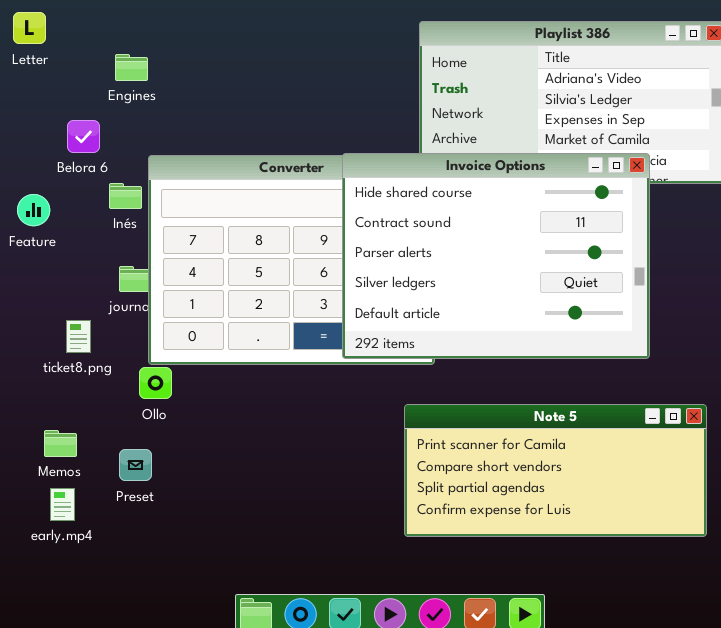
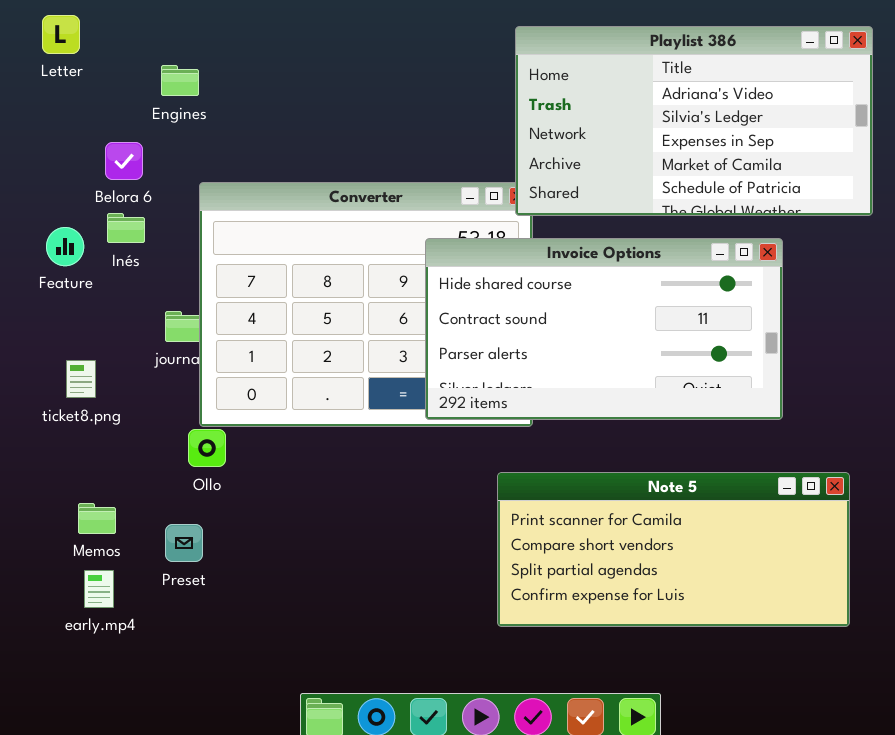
Invoice Options: [342,153,650,359] -> [425,238,783,420], resized
Inés: [109,183,142,209] -> [107,213,145,243], moved
ticket8.png: [66,320,91,353] -> [66,360,96,398], moved

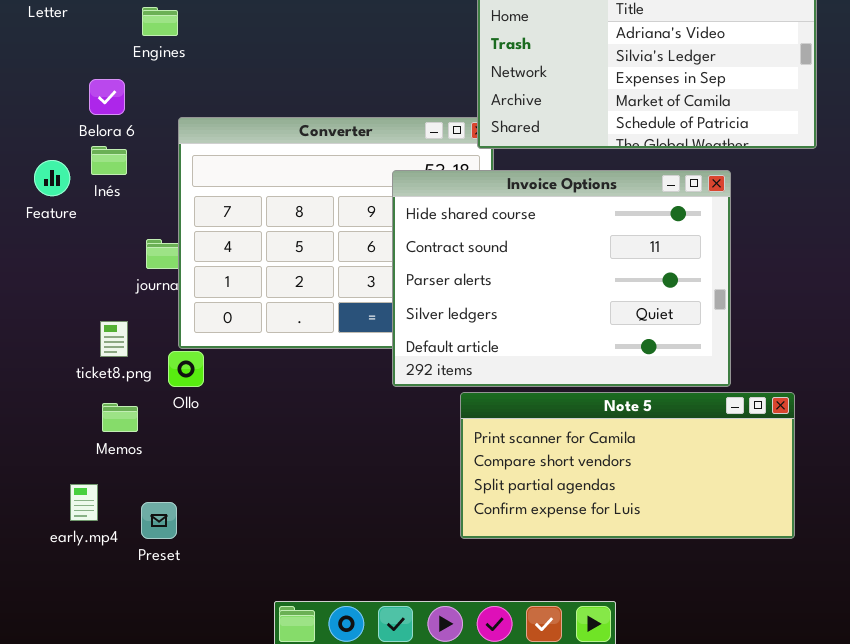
Invoice Options: [425,238,783,420] -> [392,170,731,387], resized
ticket8.png: [66,360,96,398] -> [100,321,128,357], moved
Memos: [78,503,116,534] -> [102,403,138,432], moved
Preset: [165,524,203,562] -> [141,502,177,539], moved

